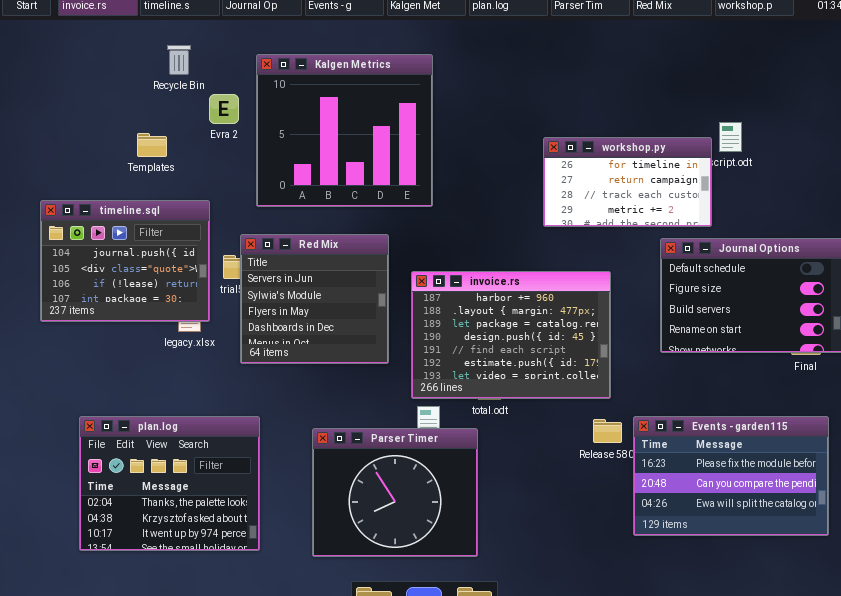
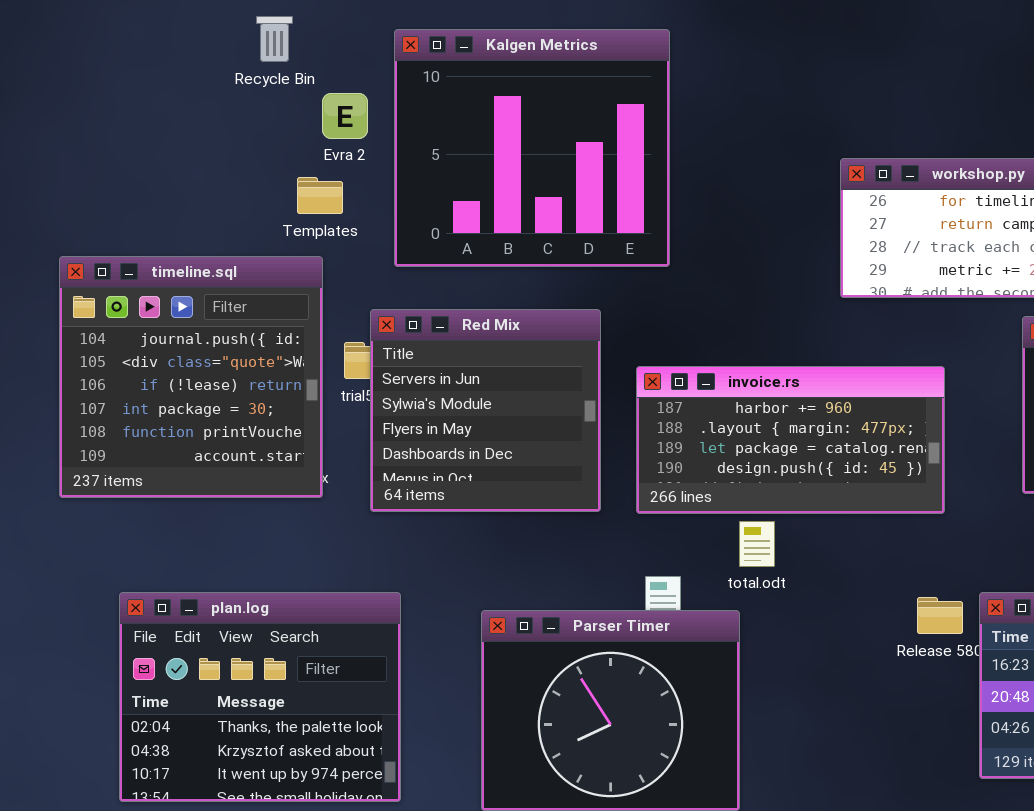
Templates: [137,133,167,157] -> [297,177,343,214], moved
timeline.sql: [40,200,210,322] -> [59,256,323,498], resized
invoice.rs: [411,271,611,399] -> [636,366,945,514], resized

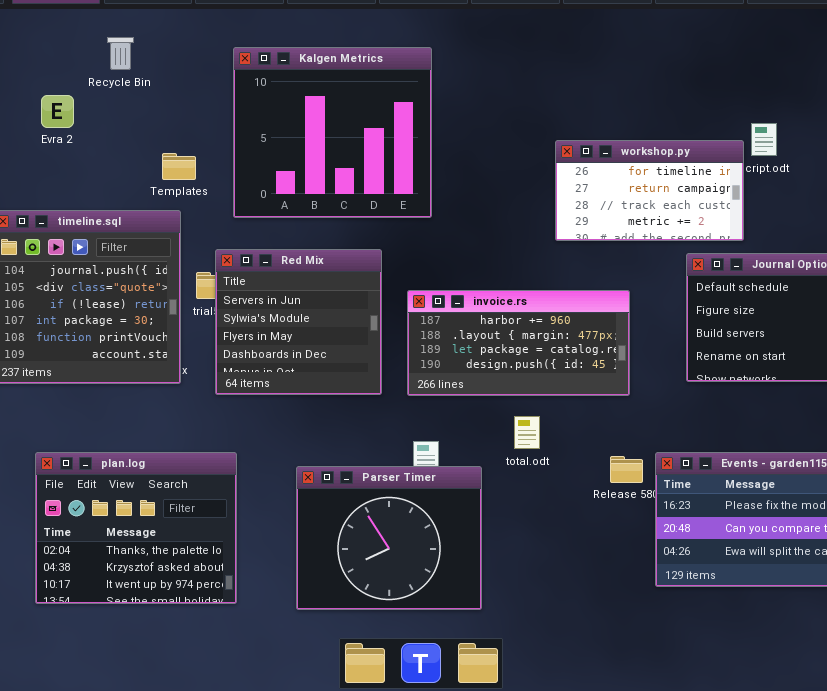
Recycle Bin: [256,16,293,62] -> [107,37,134,70], moved
Evra 2: [322,93,368,139] -> [41,95,74,128], moved
total.odt: [739,521,775,567] -> [514,416,540,449], moved

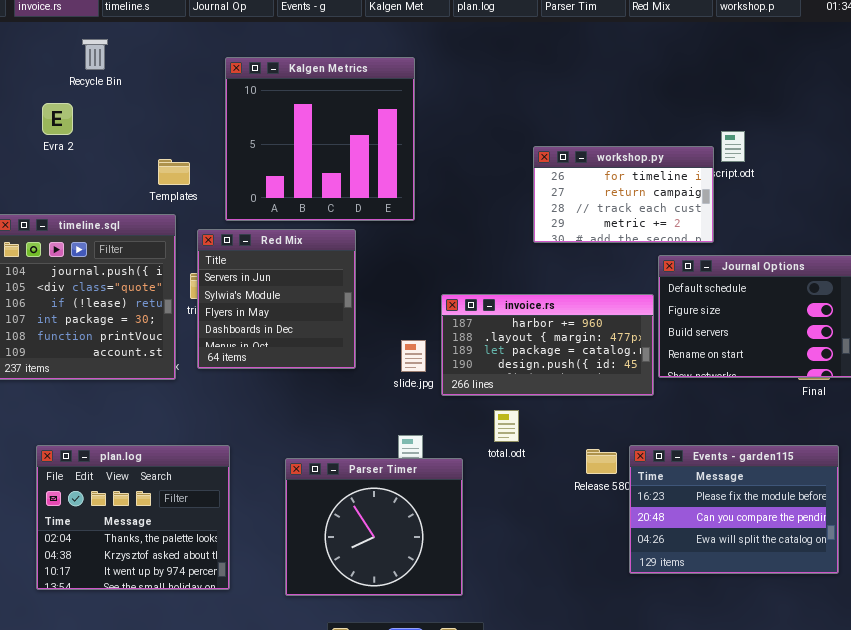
Recycle Bin: [107,37,134,70] -> [82,39,108,70], moved
Red Mix: [215,249,382,395] -> [197,229,356,369], moved
invoice.rs: [407,290,630,396] -> [441,294,654,396], moved

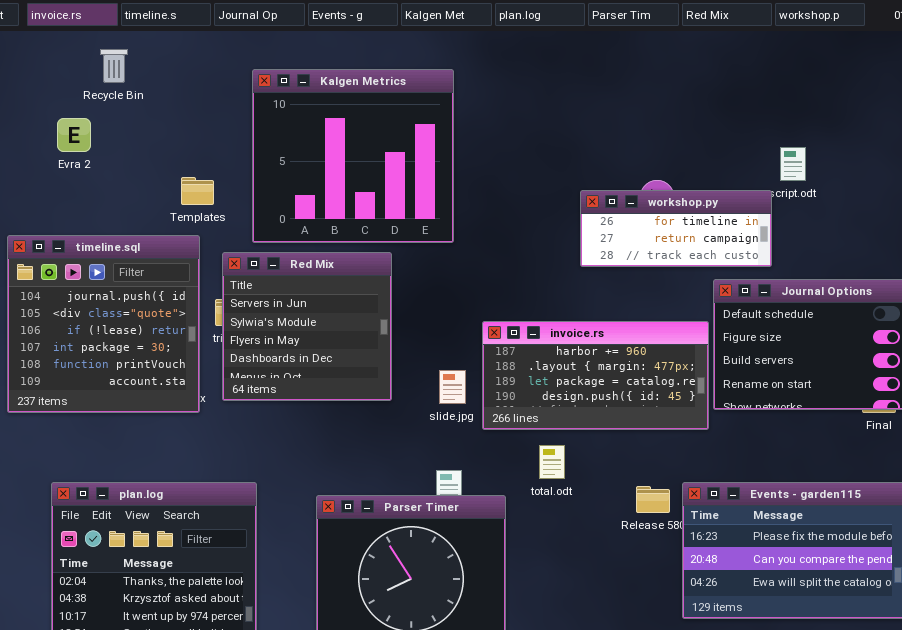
workshop.py: [533,146,714,243] -> [580,190,772,267], resized

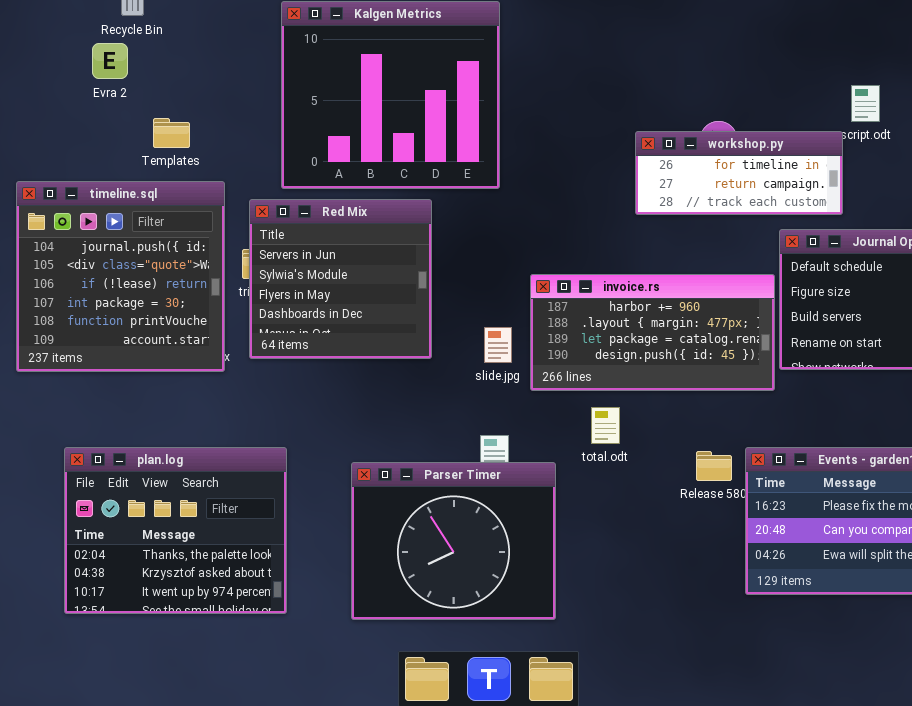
Evra 2: [57,118,91,152] -> [92,43,128,79], moved
Templates: [181,177,214,205] -> [153,118,190,148], moved

